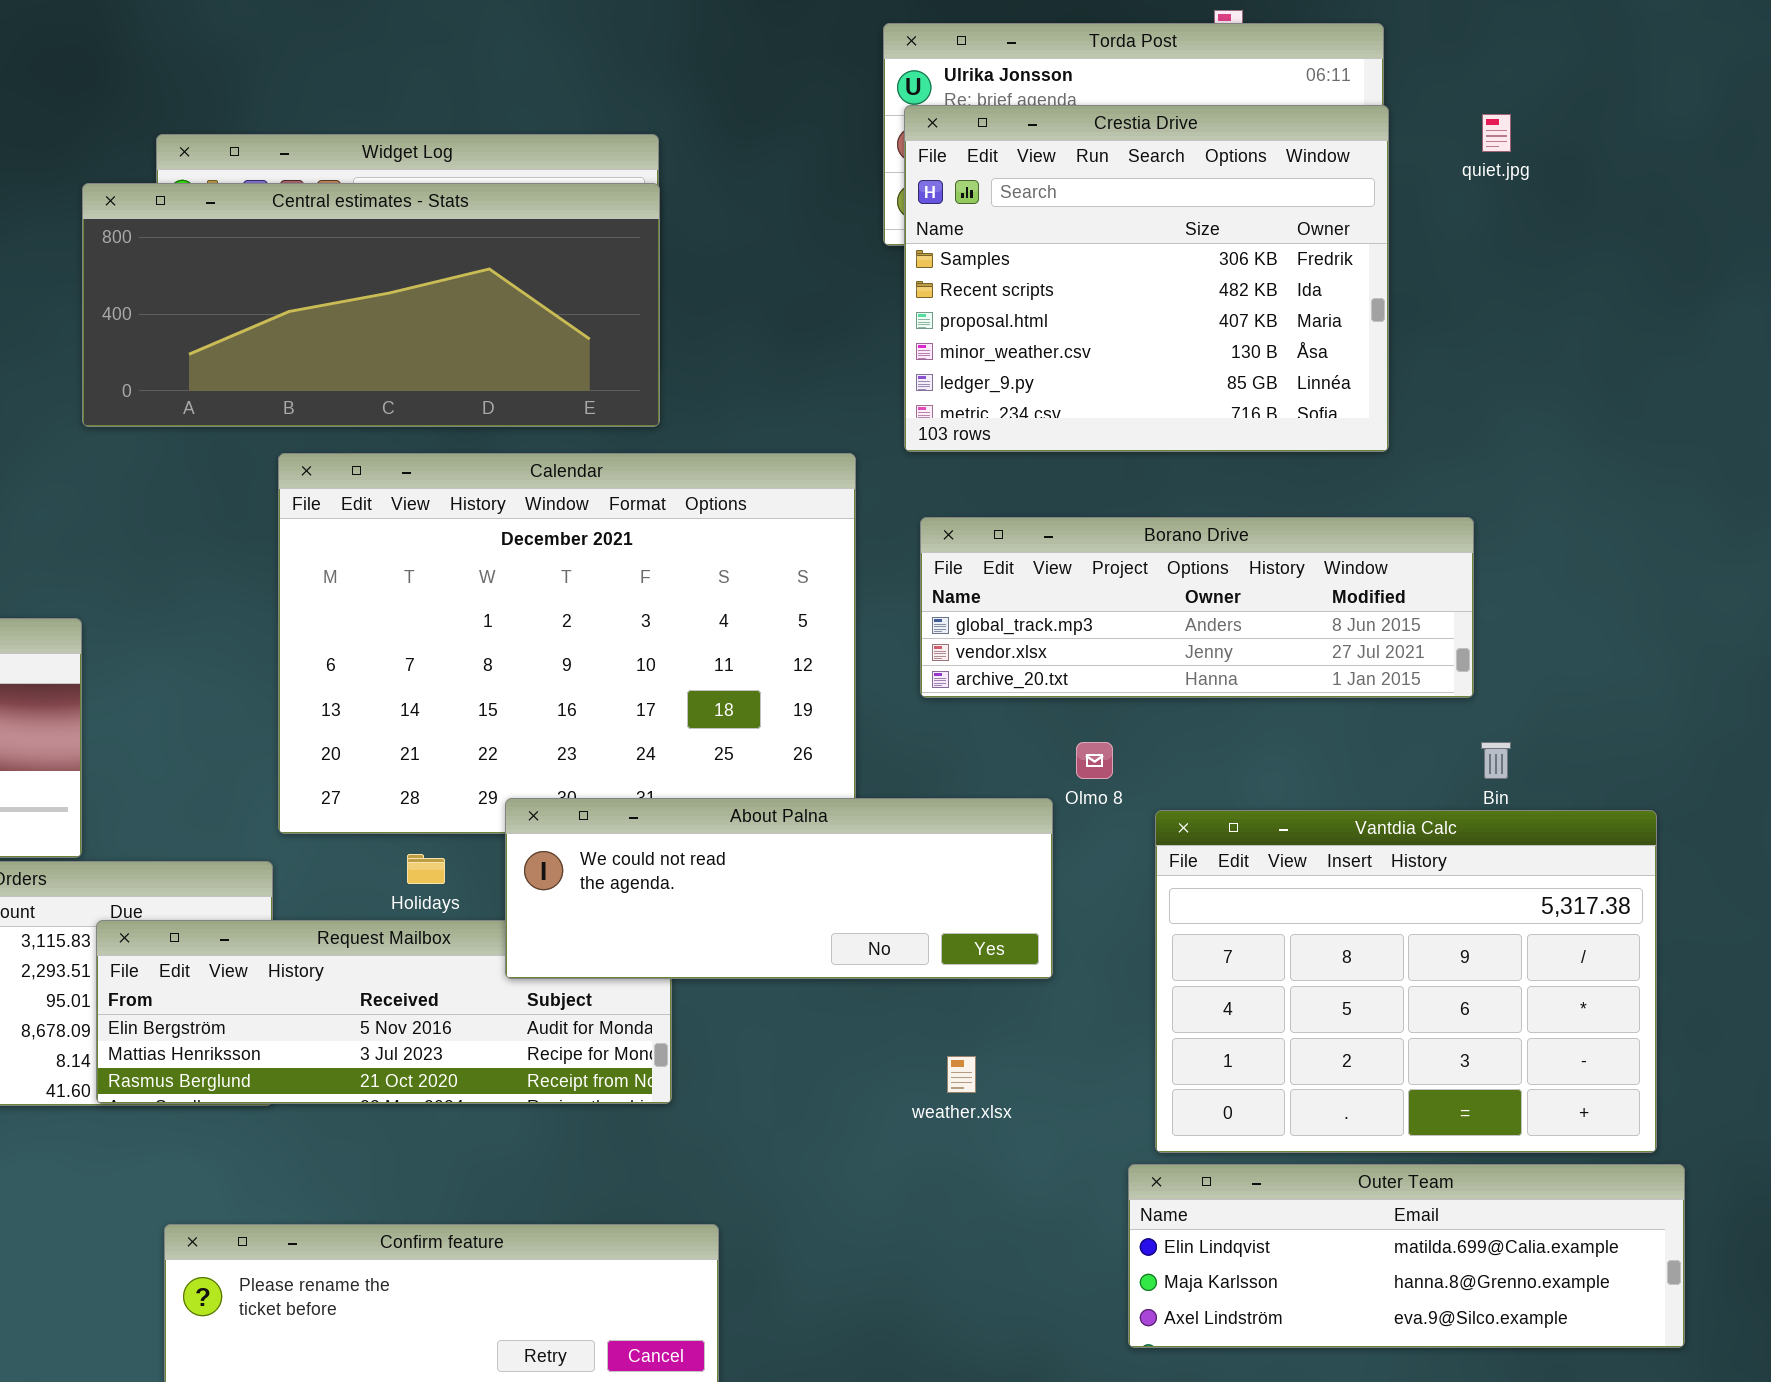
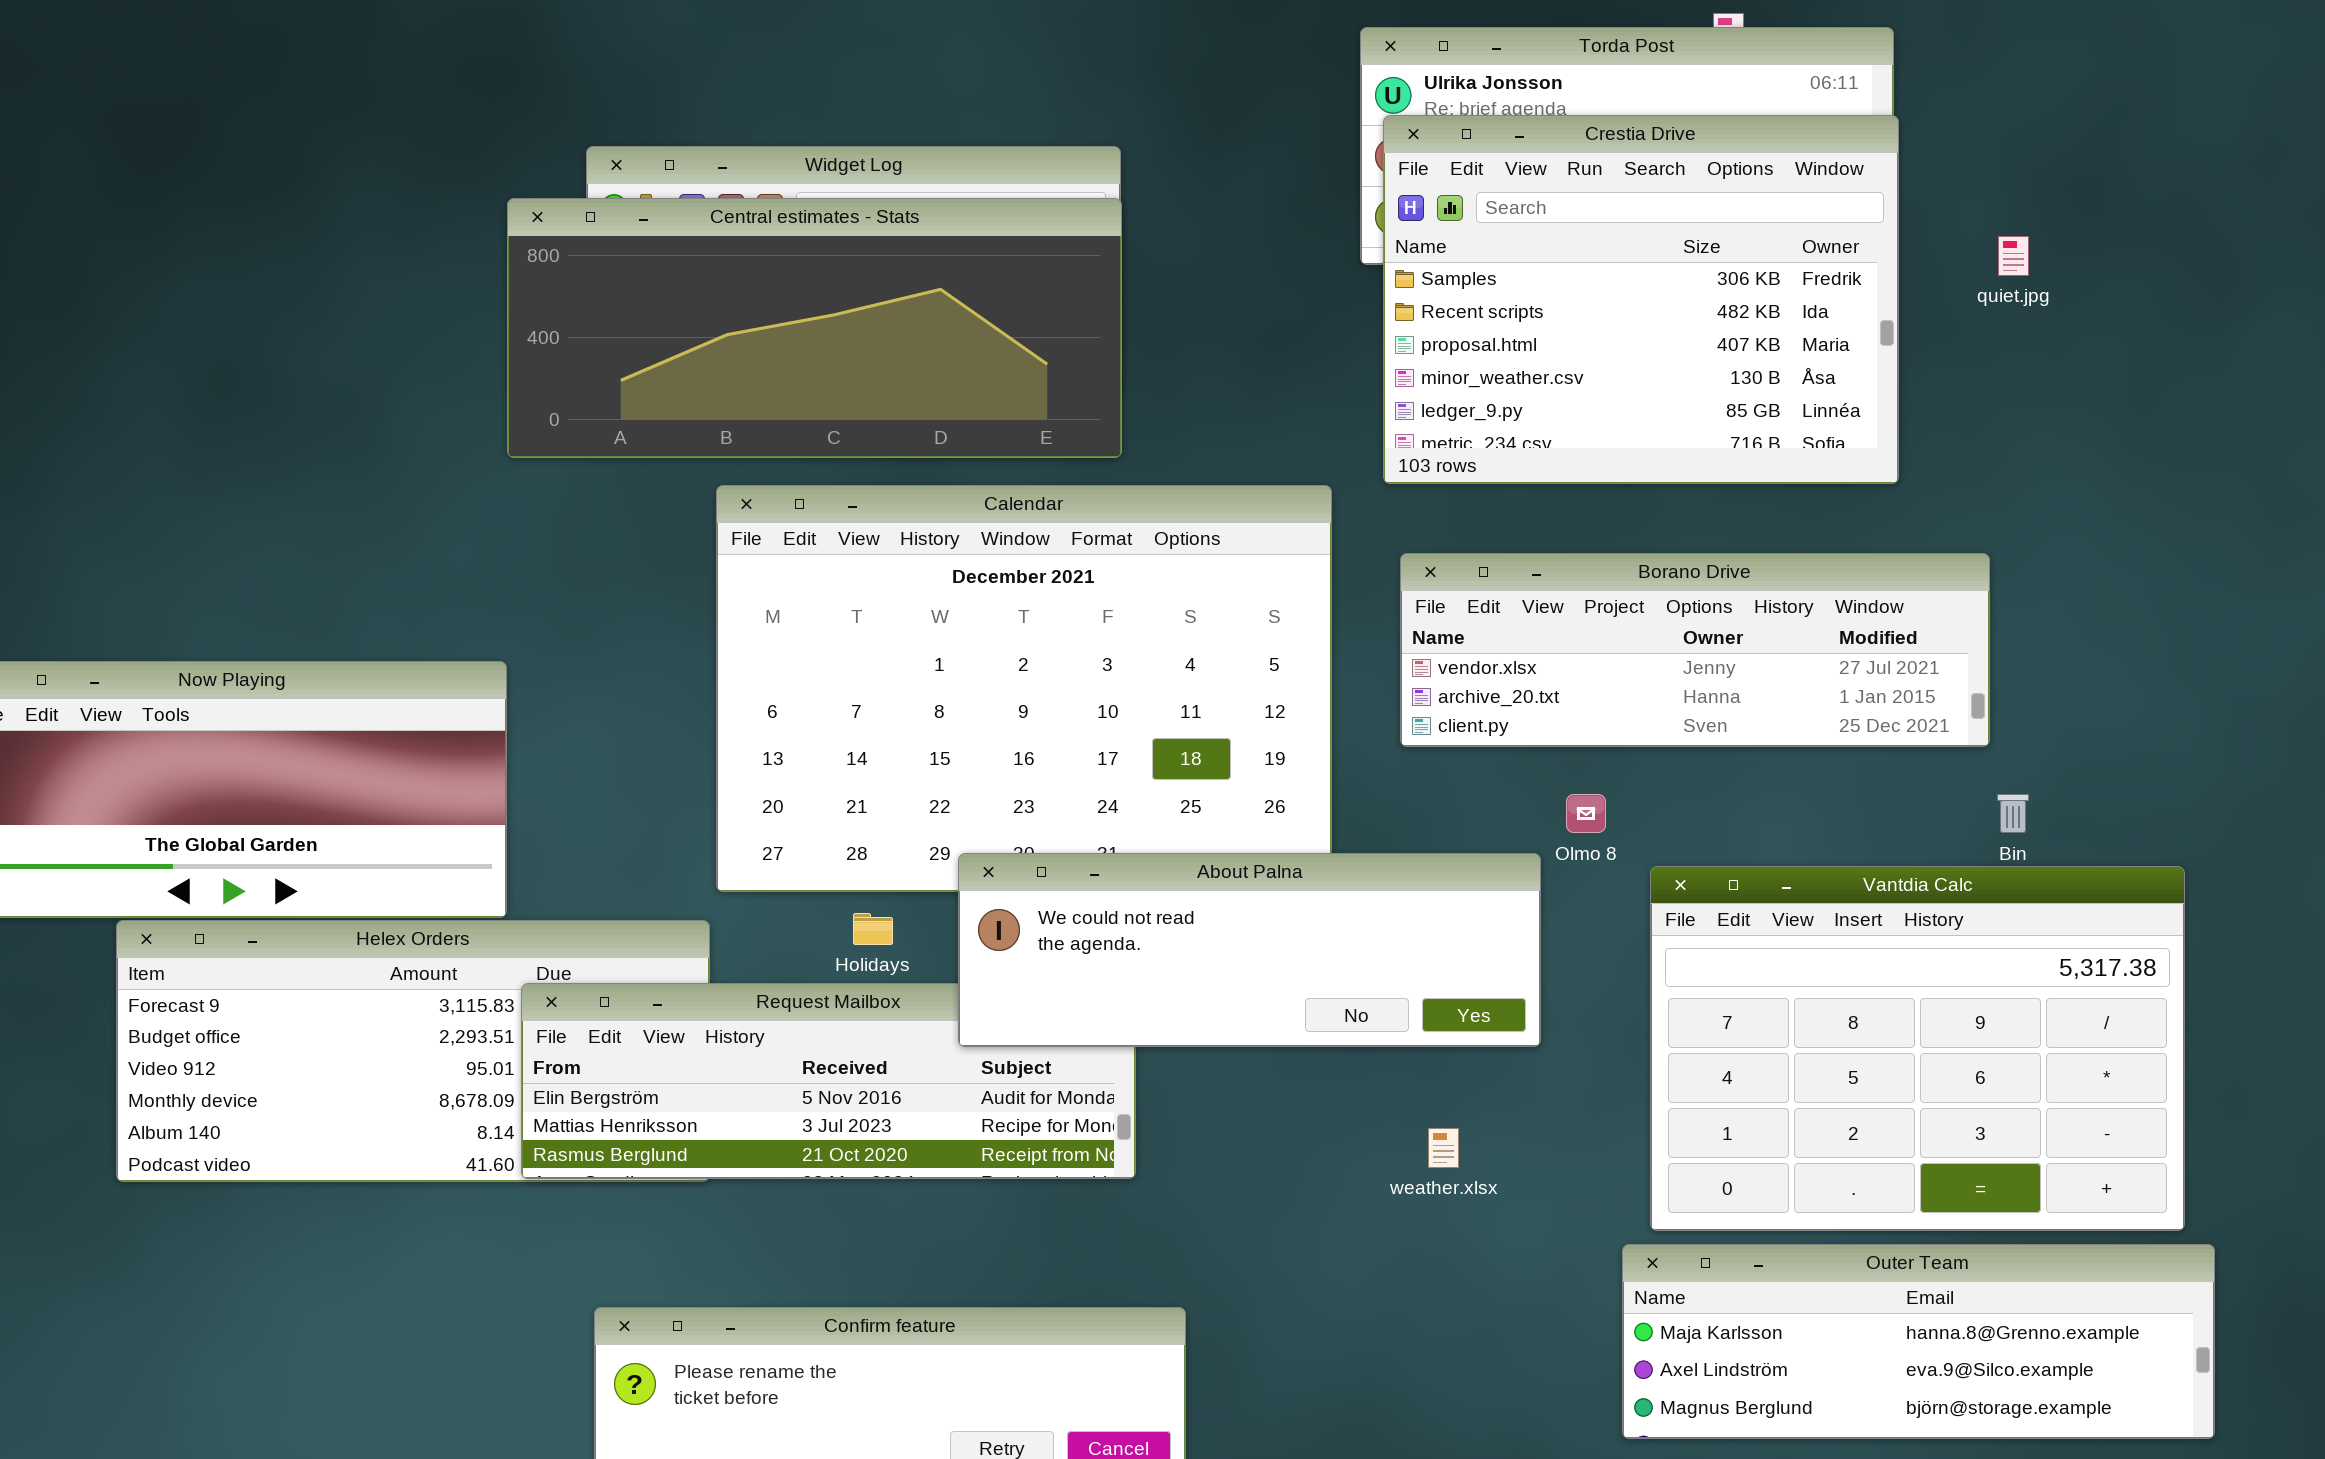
quiet.jpg: [1482,114,1511,152] -> [1998,236,2029,276], moved
Borano Drive: [920,517,1474,698] -> [1400,553,1990,747], scrolled down 1 row
Outer Team: [1128,1164,1685,1348] -> [1622,1244,2215,1439], scrolled down 1 row

